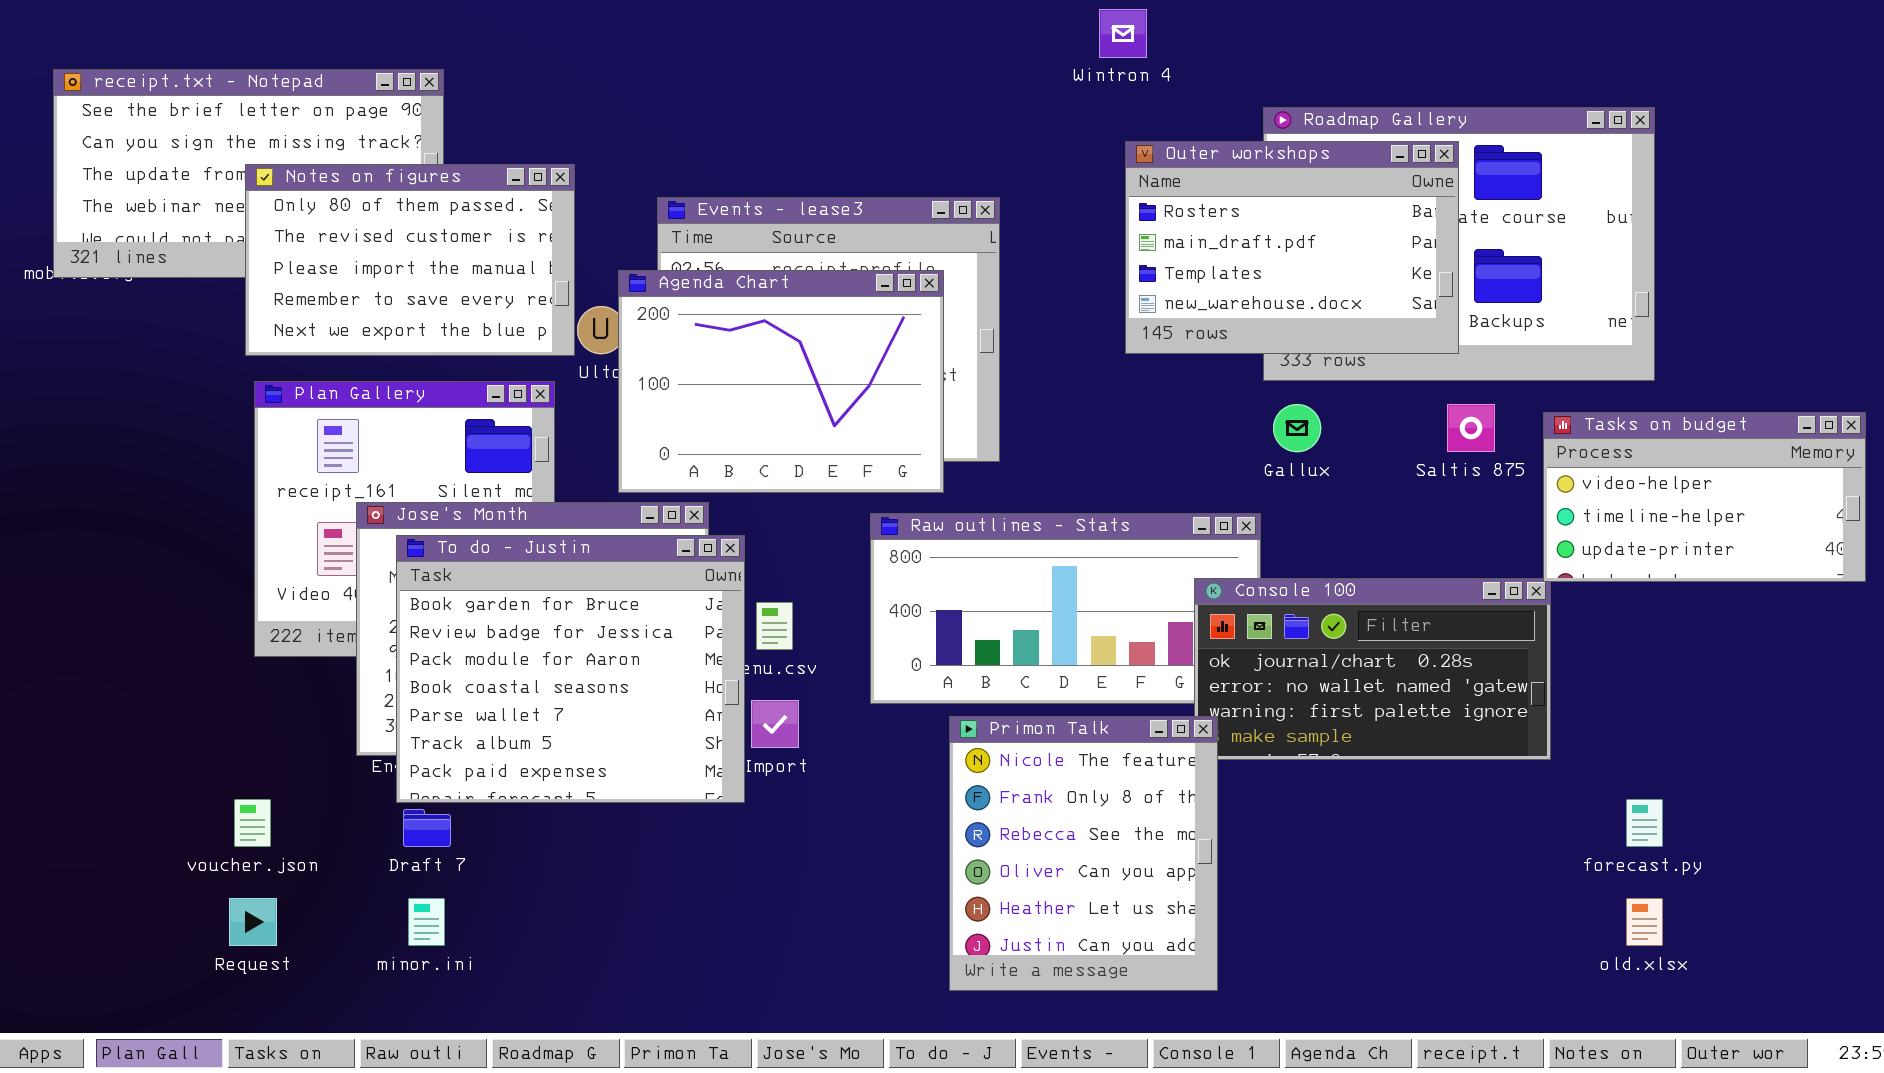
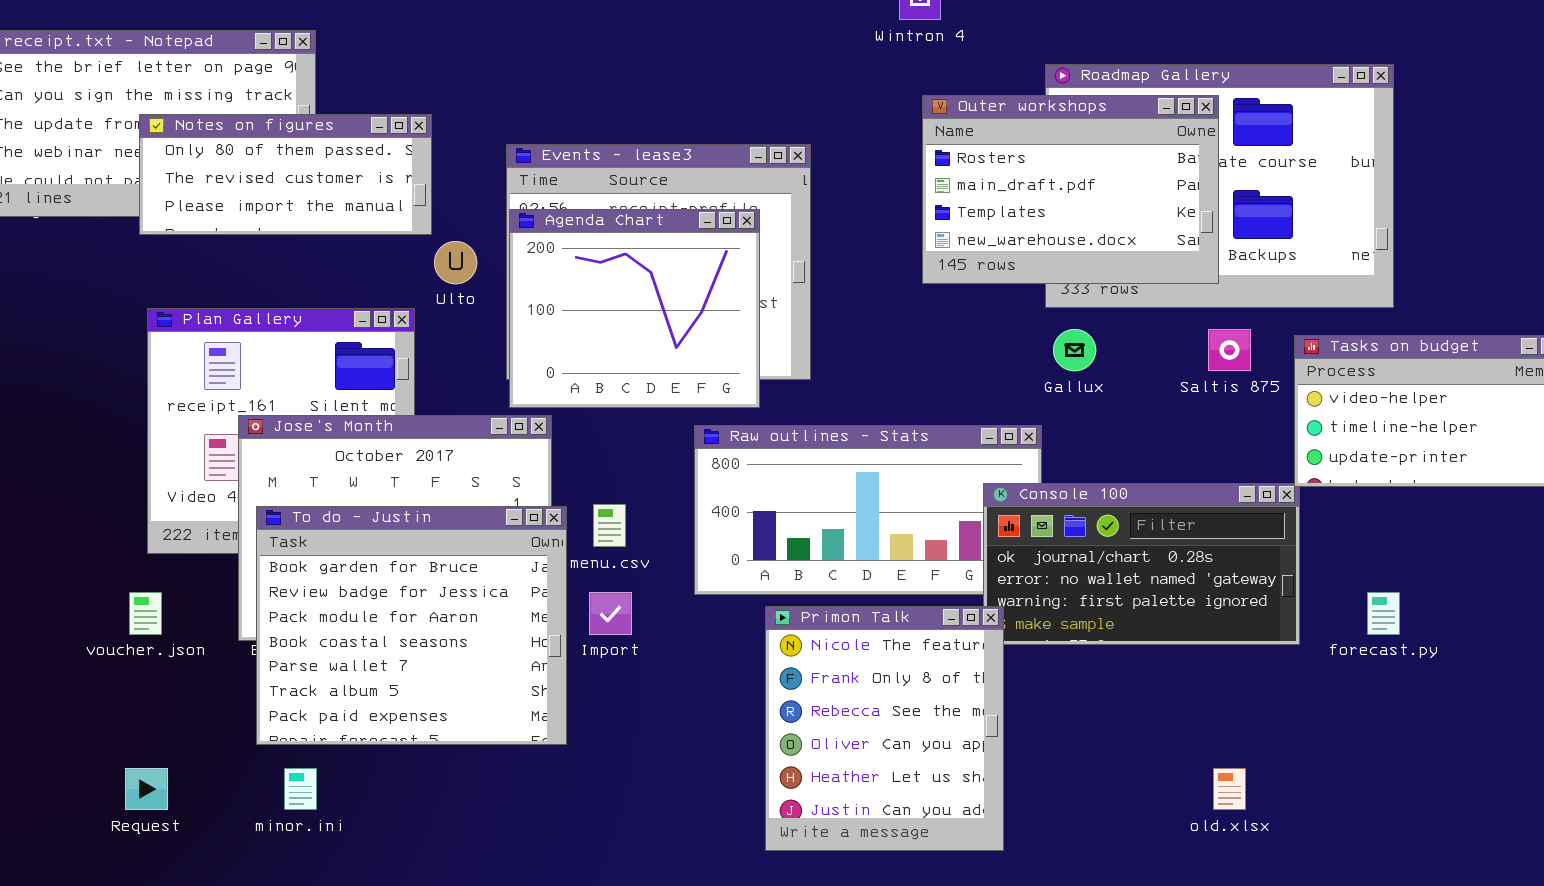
Notes on figures: [245,164,575,356] -> [139,114,432,235], resized
Agenda Chart: [618,270,944,493] -> [509,209,760,408], resized
To do - Justin: [396,535,745,803] -> [256,506,567,745], moved
voucher.json: [234,799,271,847] -> [129,592,162,635], moved
forecast.py: [1626,799,1663,847] -> [1367,592,1400,635], moved
old.xlsx: [1626,898,1663,946] -> [1213,768,1246,810], moved

